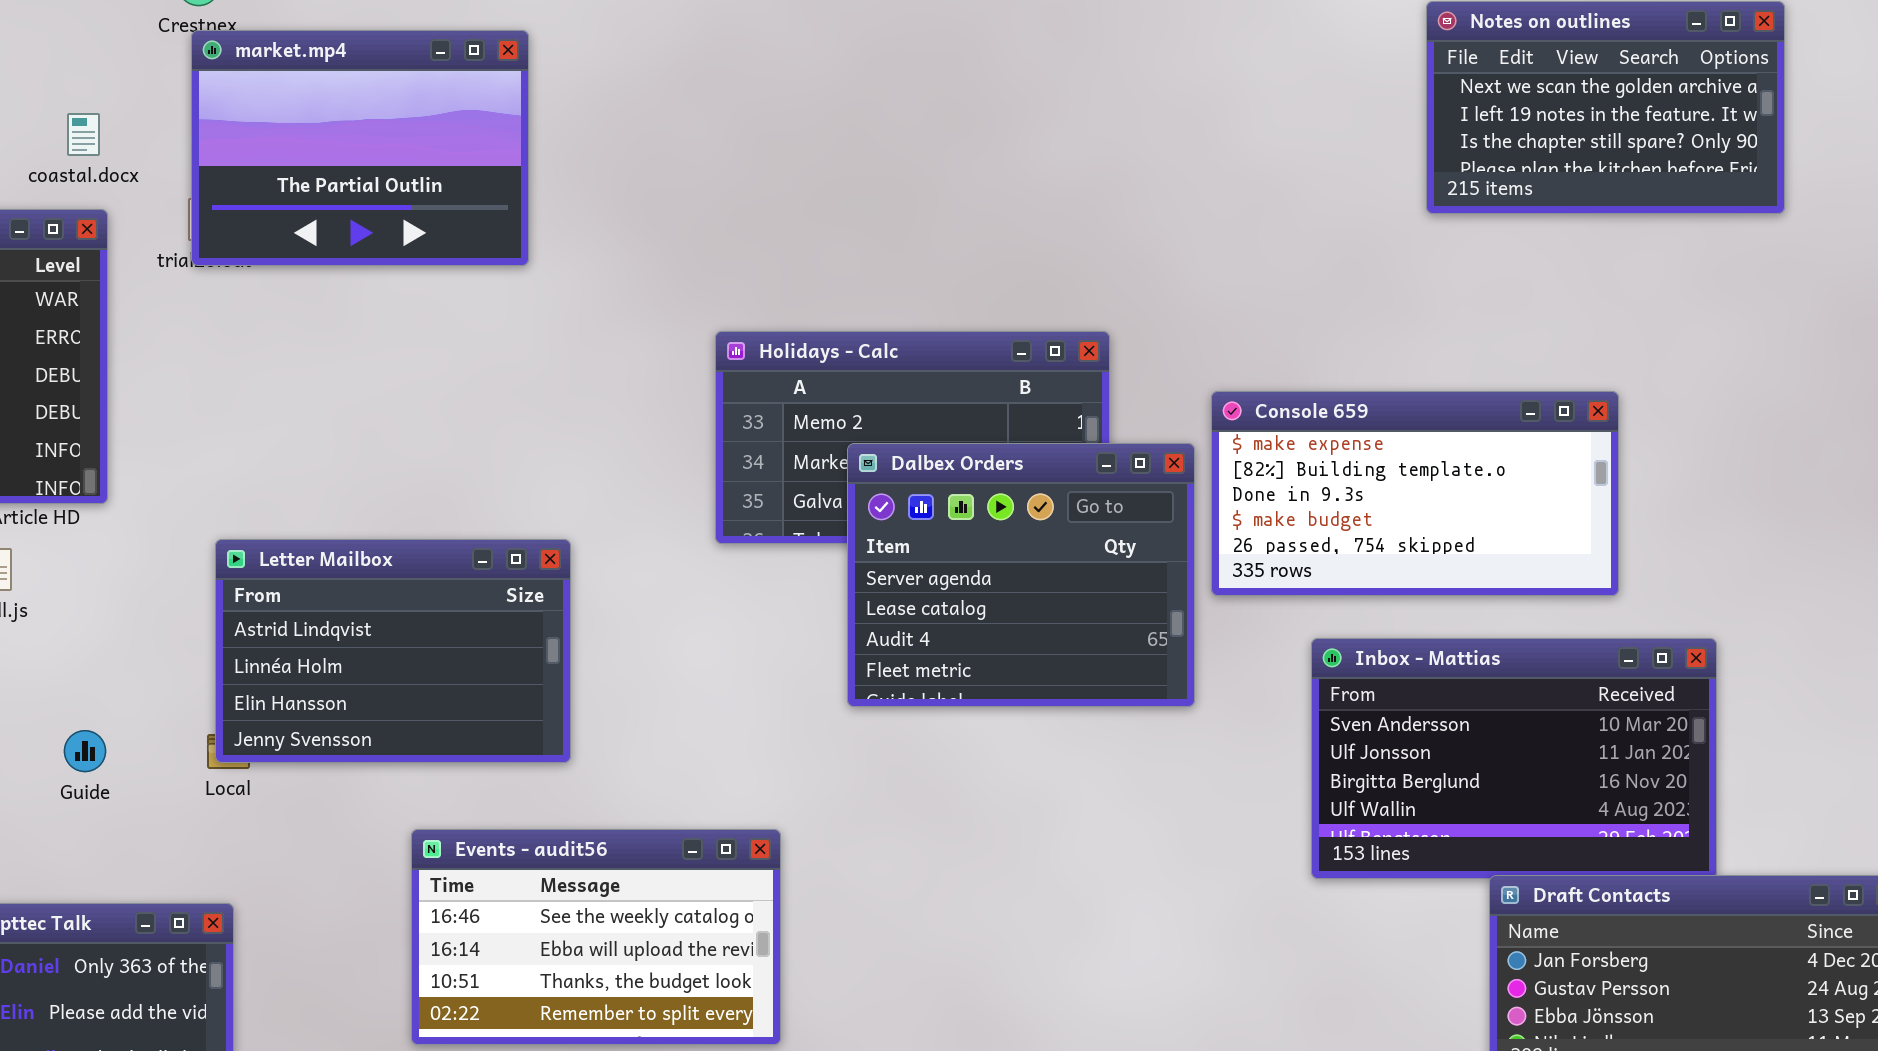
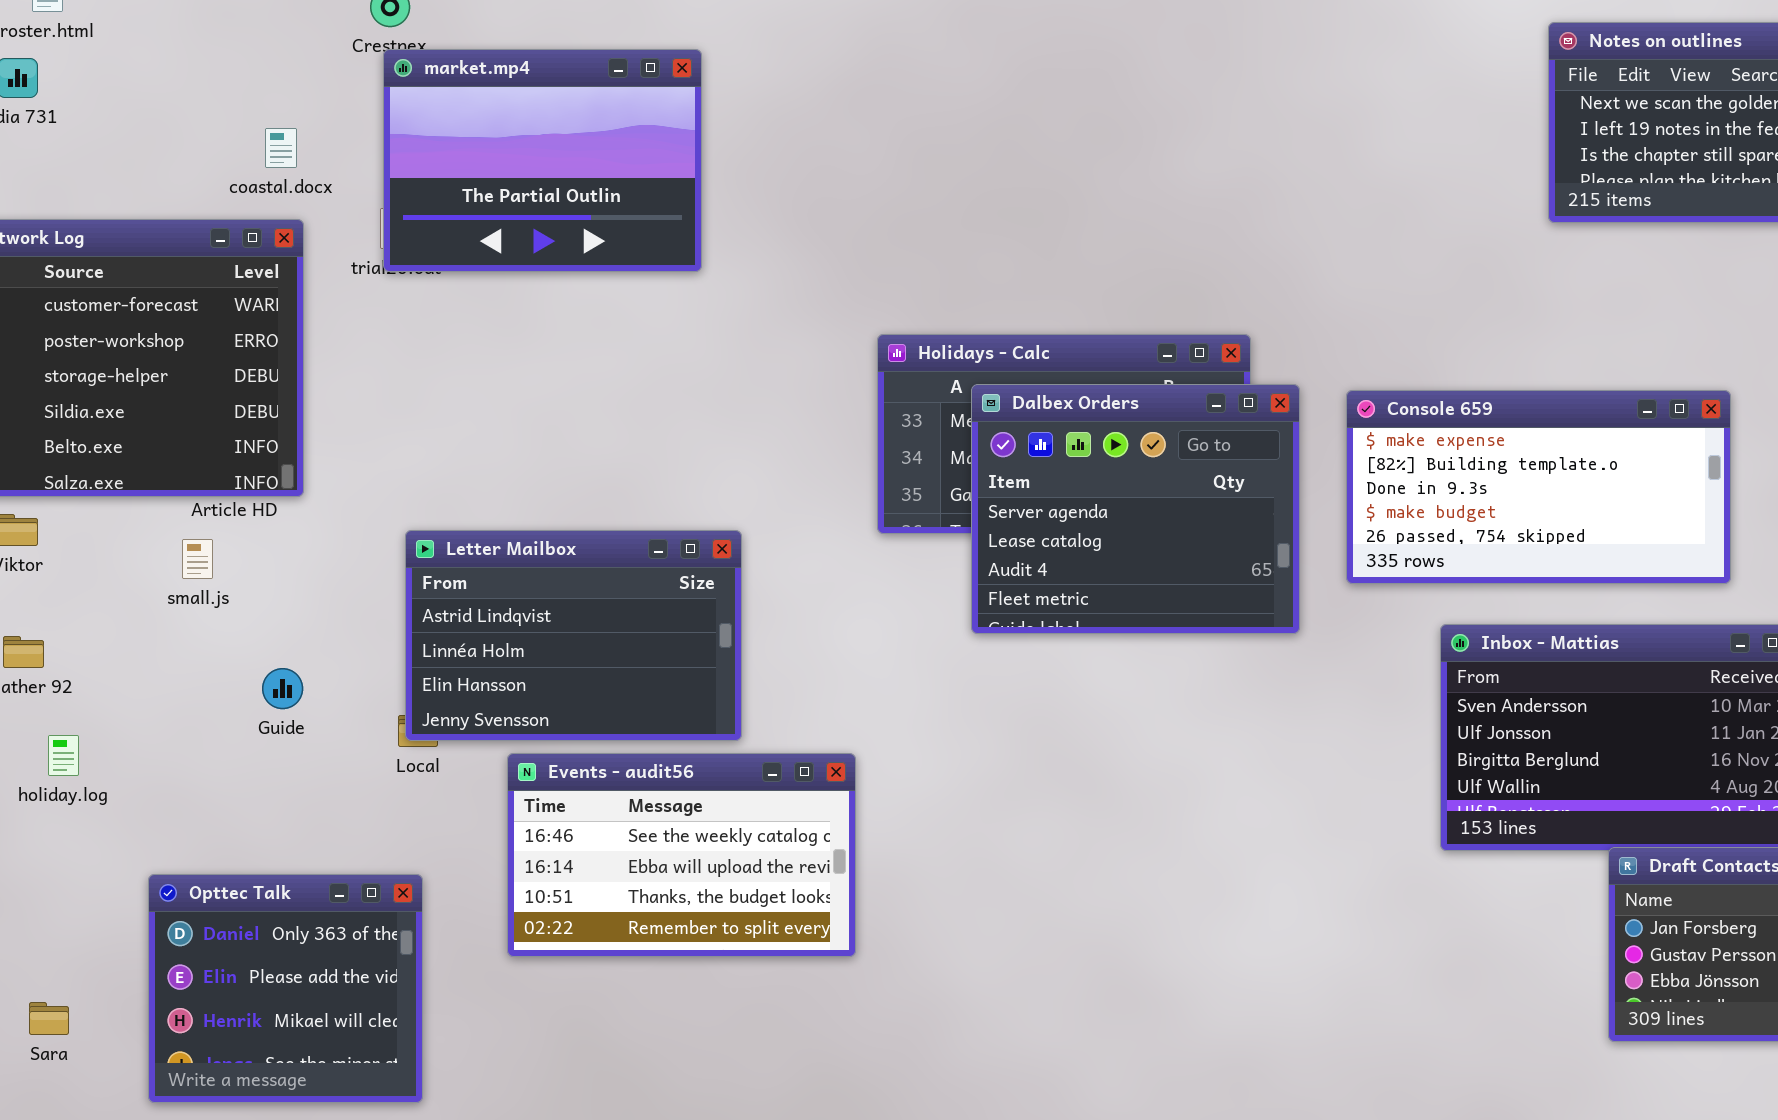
Dalbex Orders: [847,443,1195,707] -> [971,384,1300,634], moved
Guide: [64,730,106,772] -> [262,668,303,709], moved
Events - audit56: [411,829,781,1045] -> [507,753,856,957], moved

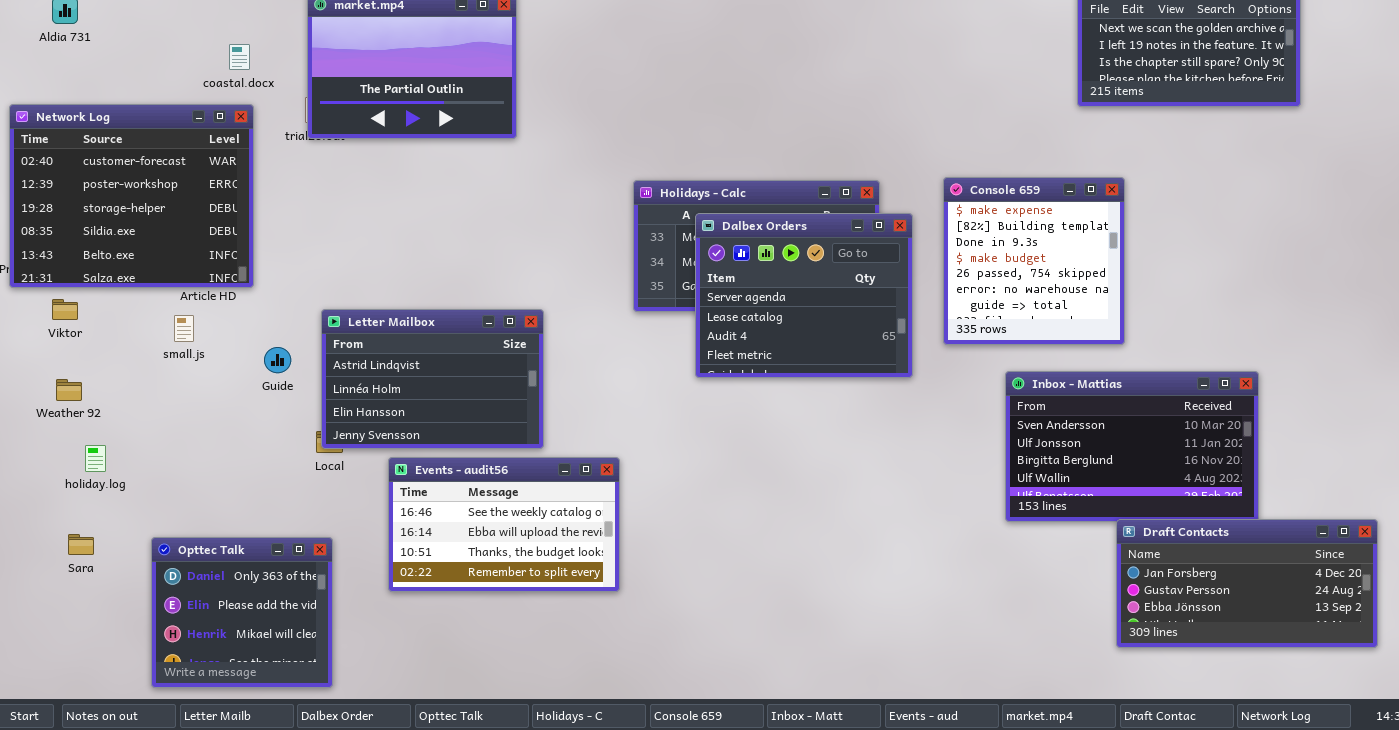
Console 659: [1346,390,1731,584] -> [943,177,1125,345], resized
Guide: [262,668,303,709] -> [264,347,291,373], moved
Sara: [29,1002,69,1035] -> [68,534,94,555], moved

